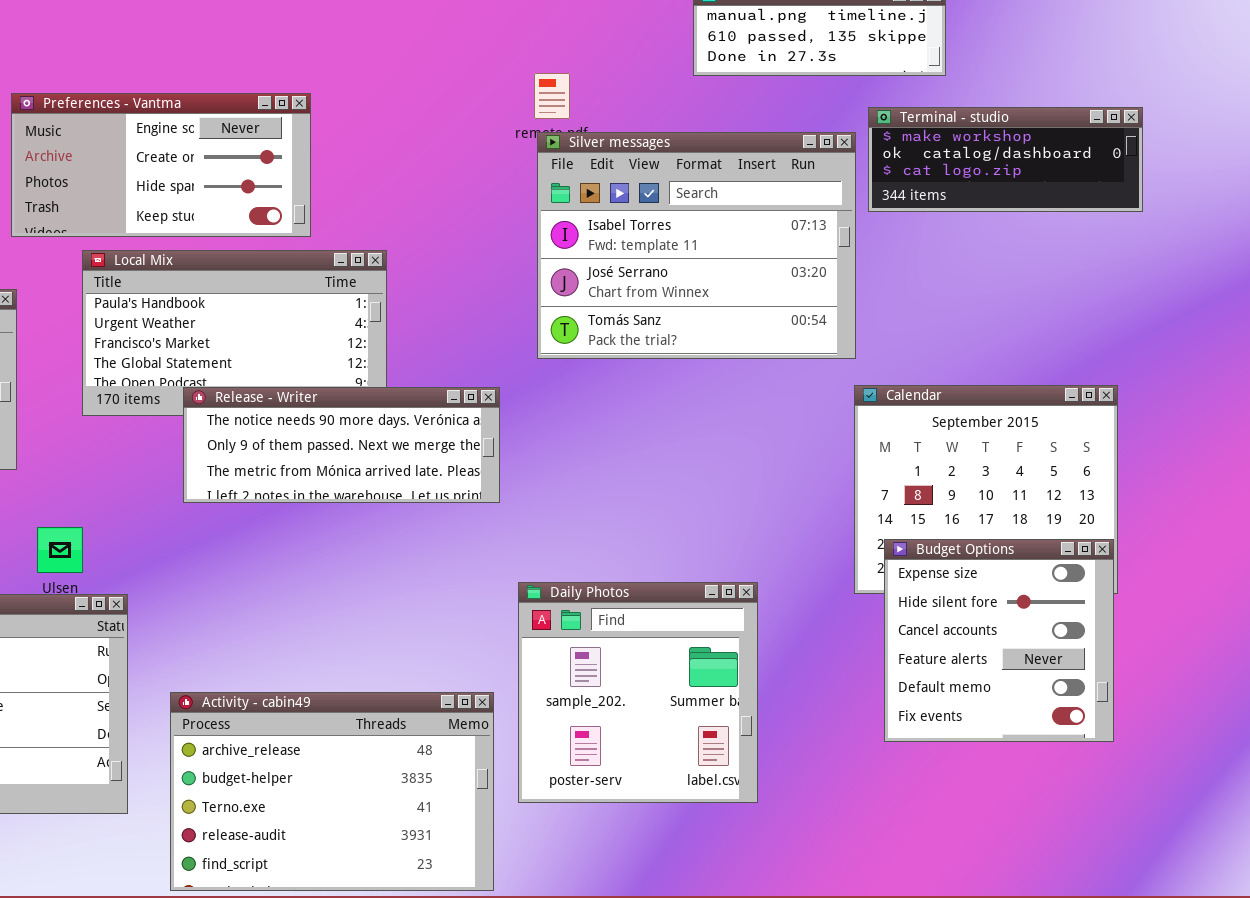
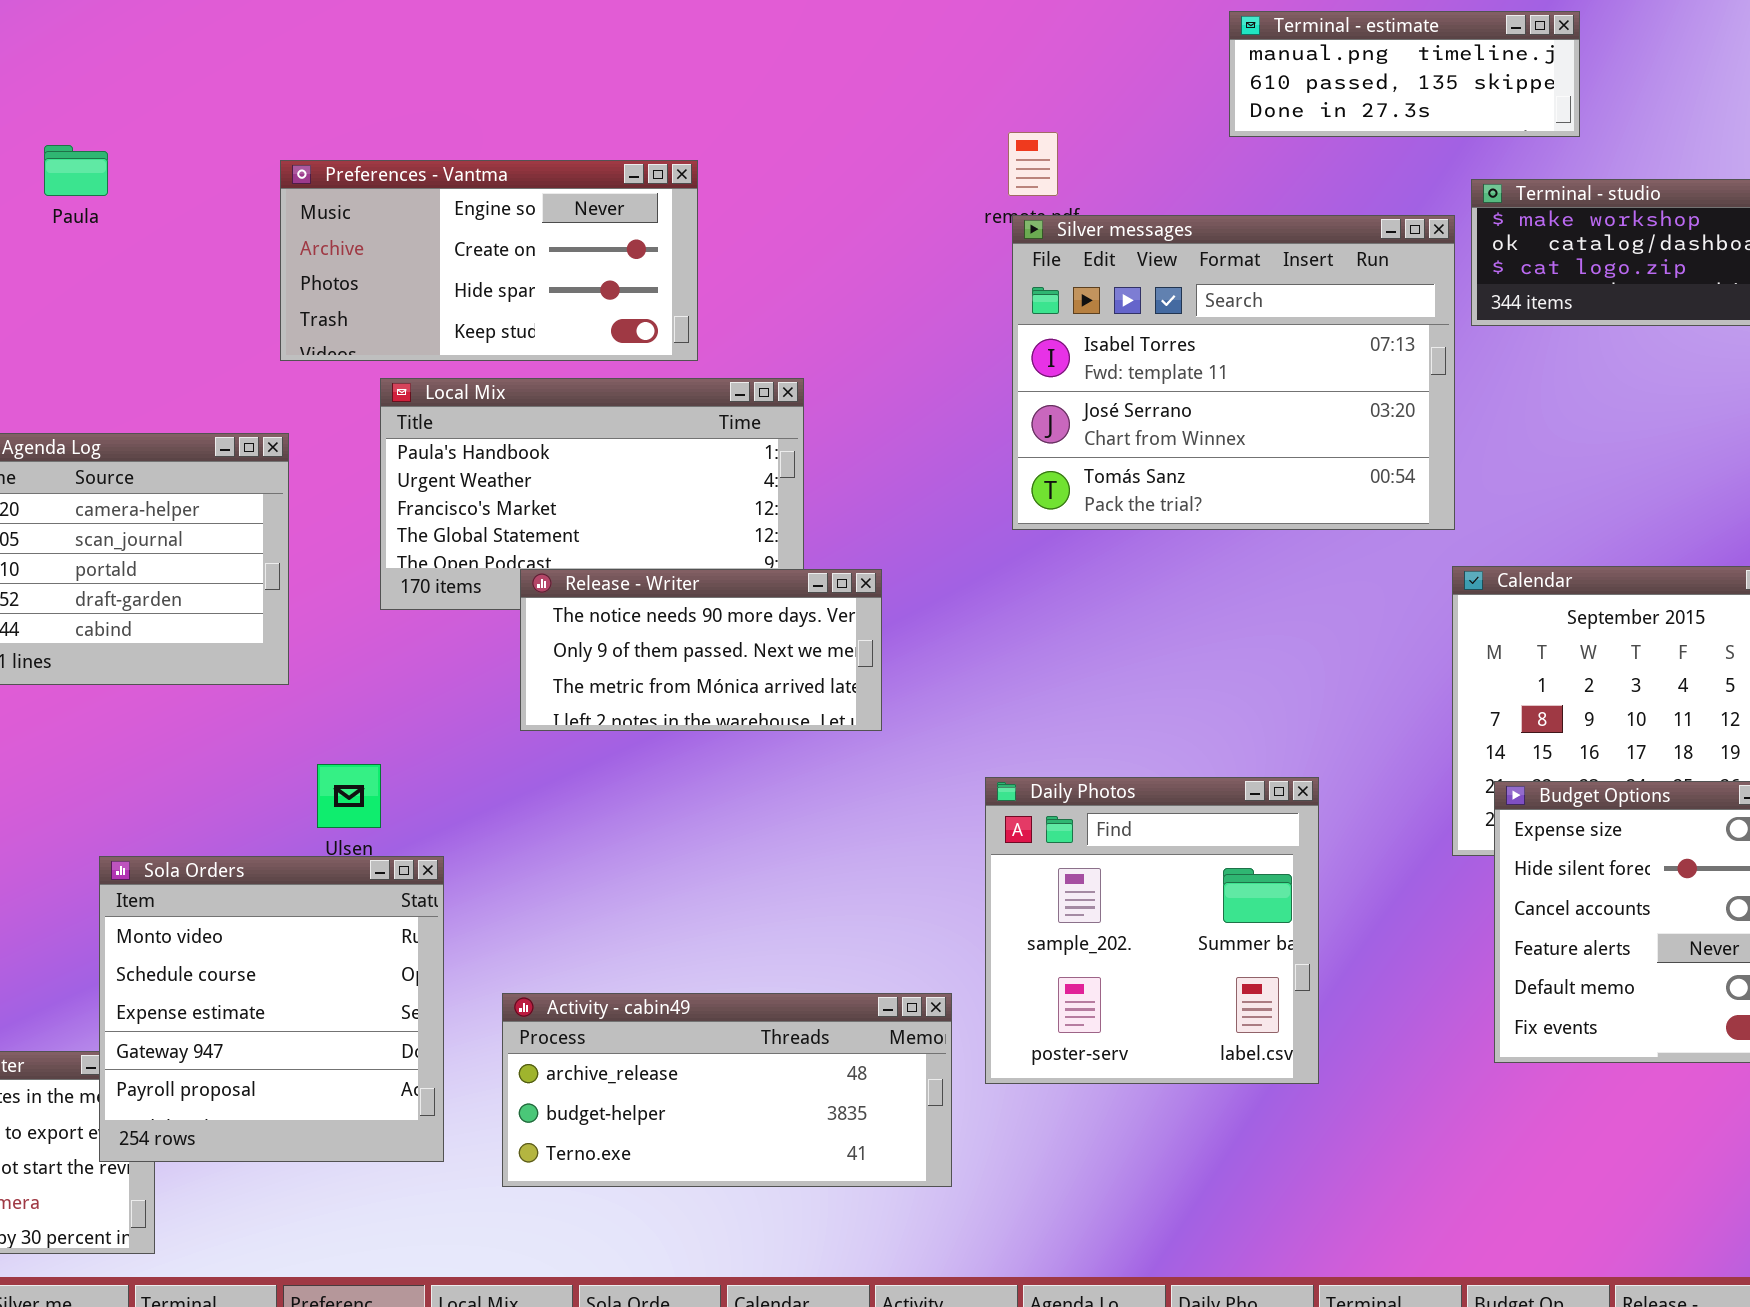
Release - Writer: [183,387,500,503] -> [520,569,882,731], resized
Daily Photos: [518,582,758,803] -> [985,777,1319,1084], moved
Activity - cabin49: [170,692,494,891] -> [502,993,952,1187], resized

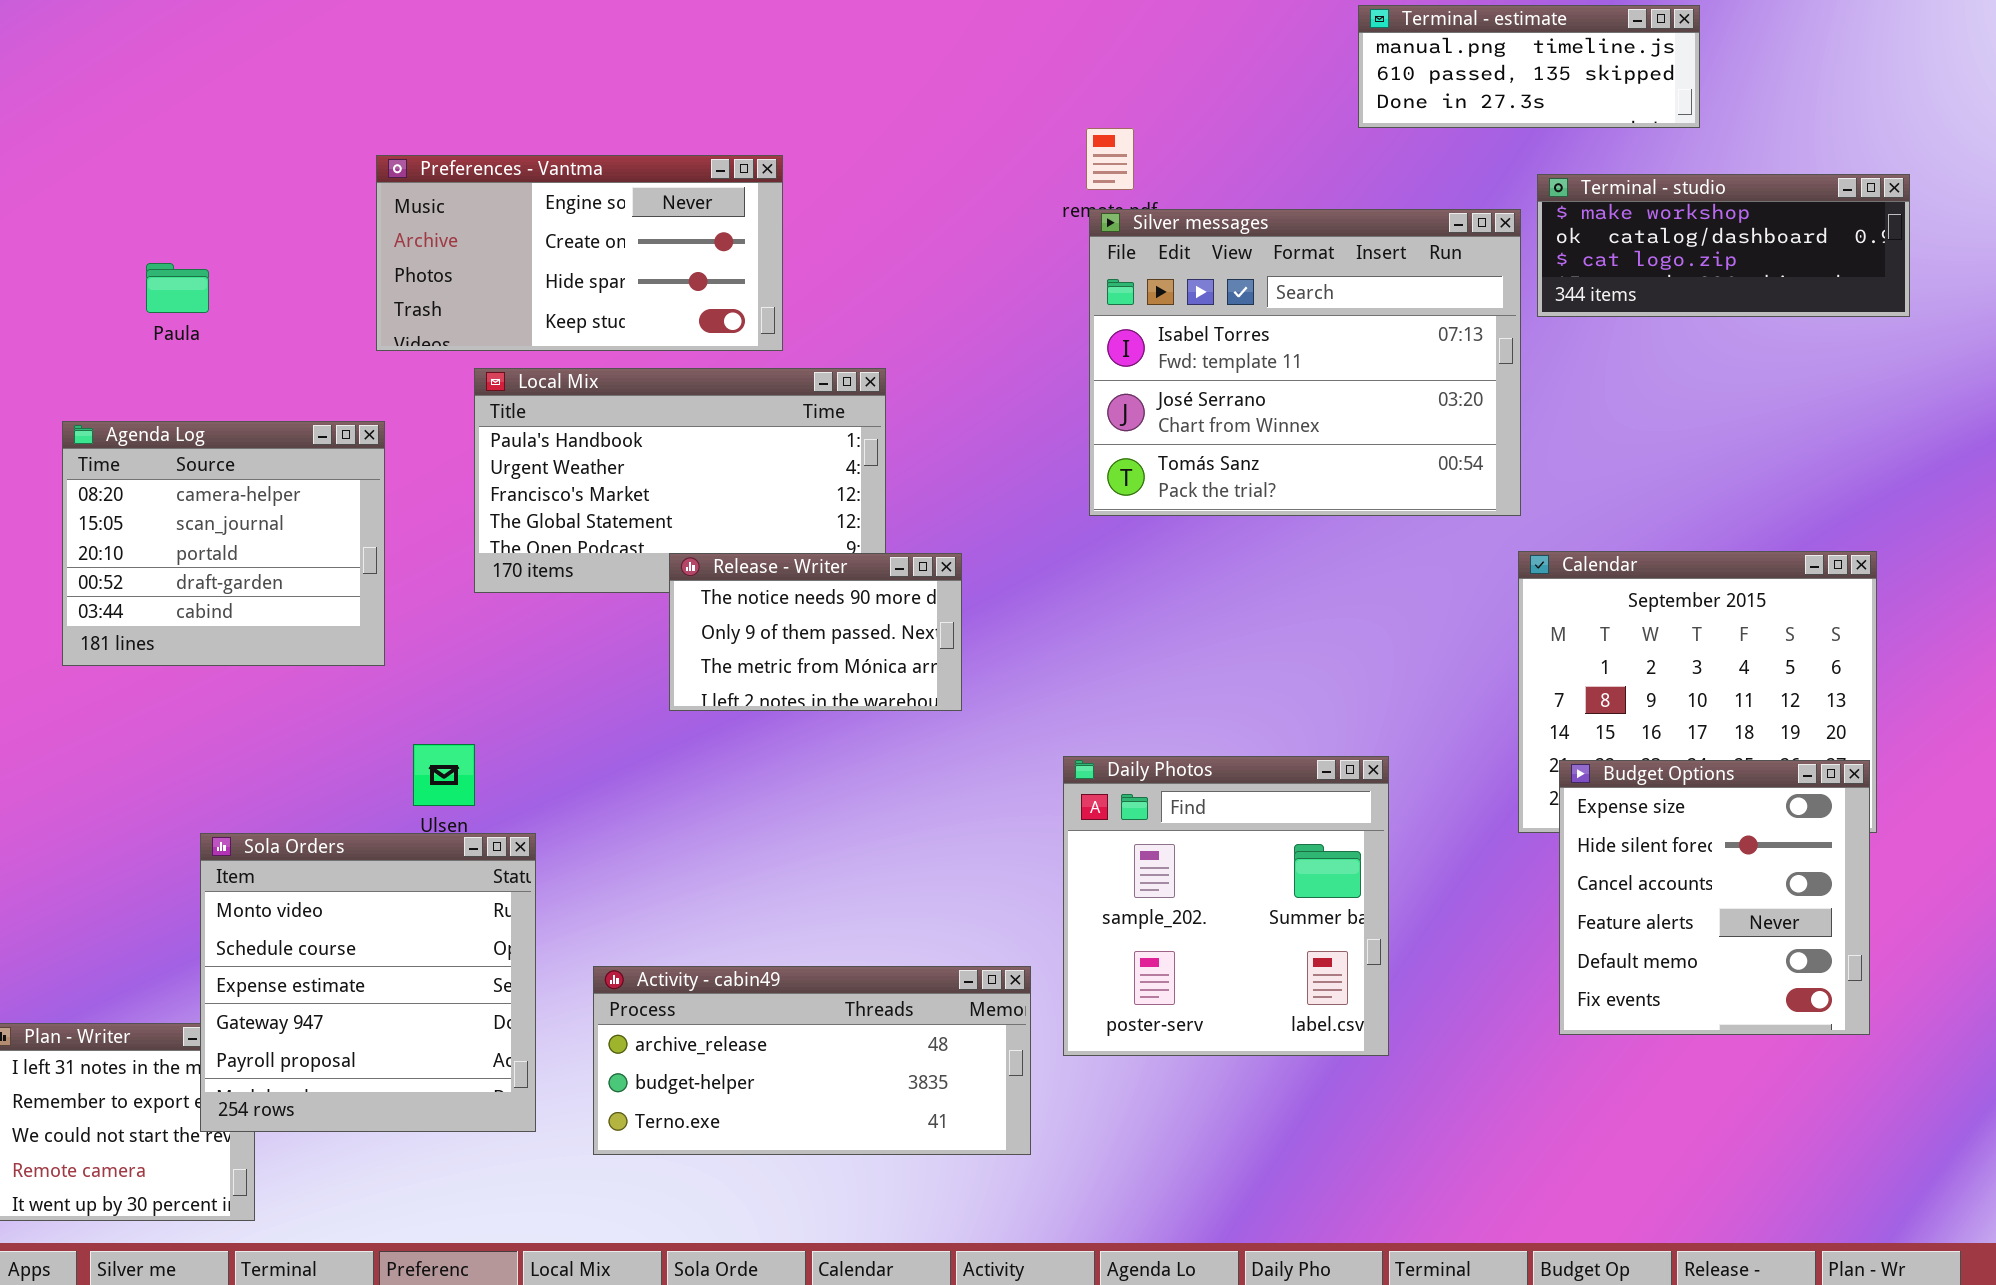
Terminal - estimate: [1229,11,1580,137] -> [1358,5,1700,128], moved
Paula: [44,145,108,196] -> [146,263,209,313], moved
Release - Writer: [520,569,882,731] -> [669,553,962,711], resized

